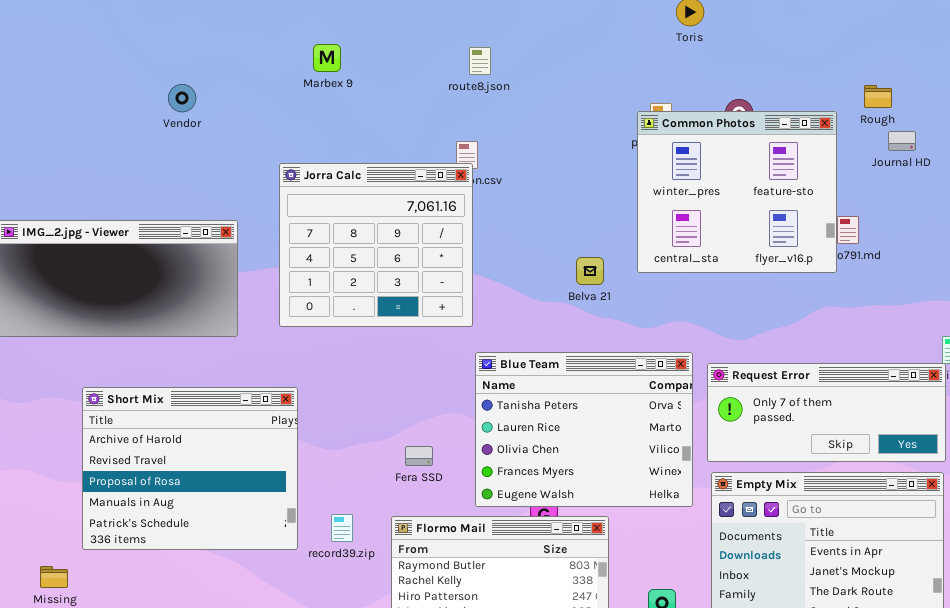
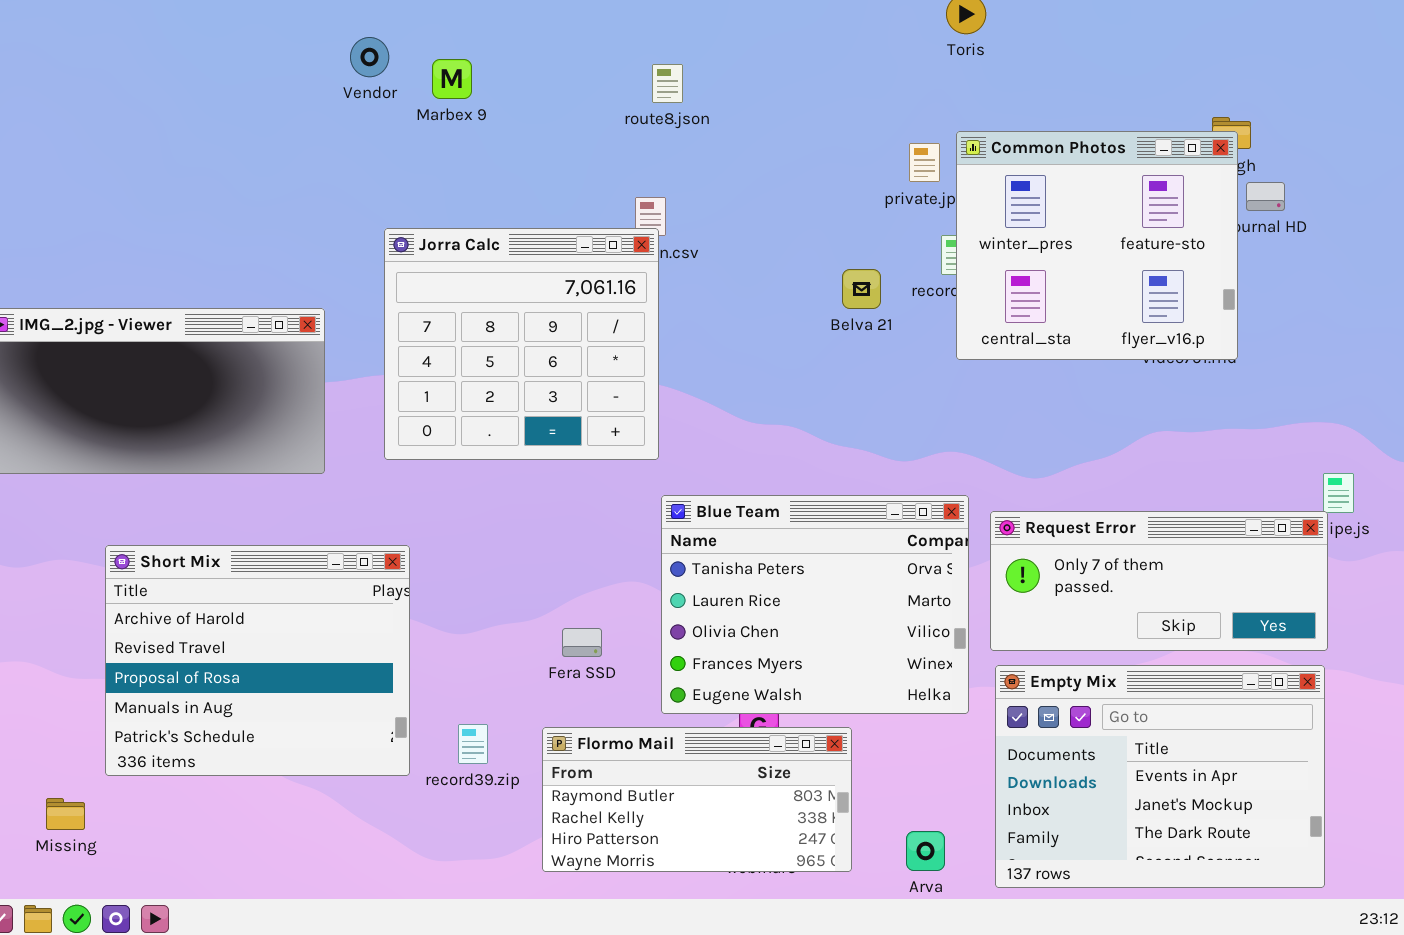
Vendor: [168,84,196,112] -> [350,37,389,77], moved
Common Photos: [637,111,837,273] -> [956,131,1238,360], moved
Belva 21: [576,257,604,285] -> [842,269,881,309], moved

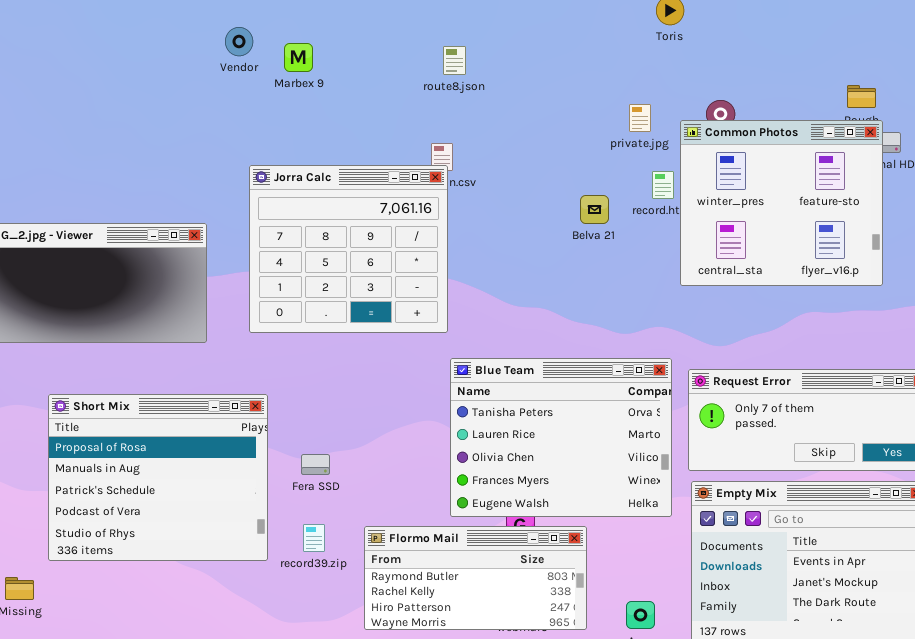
Common Photos: [956,131,1238,360] -> [680,120,883,286], moved
Short Mix: [105,545,410,776] -> [48,394,268,561], scrolled down 2 rows
Fera SSD: [562,628,602,657] -> [301,454,330,475], moved

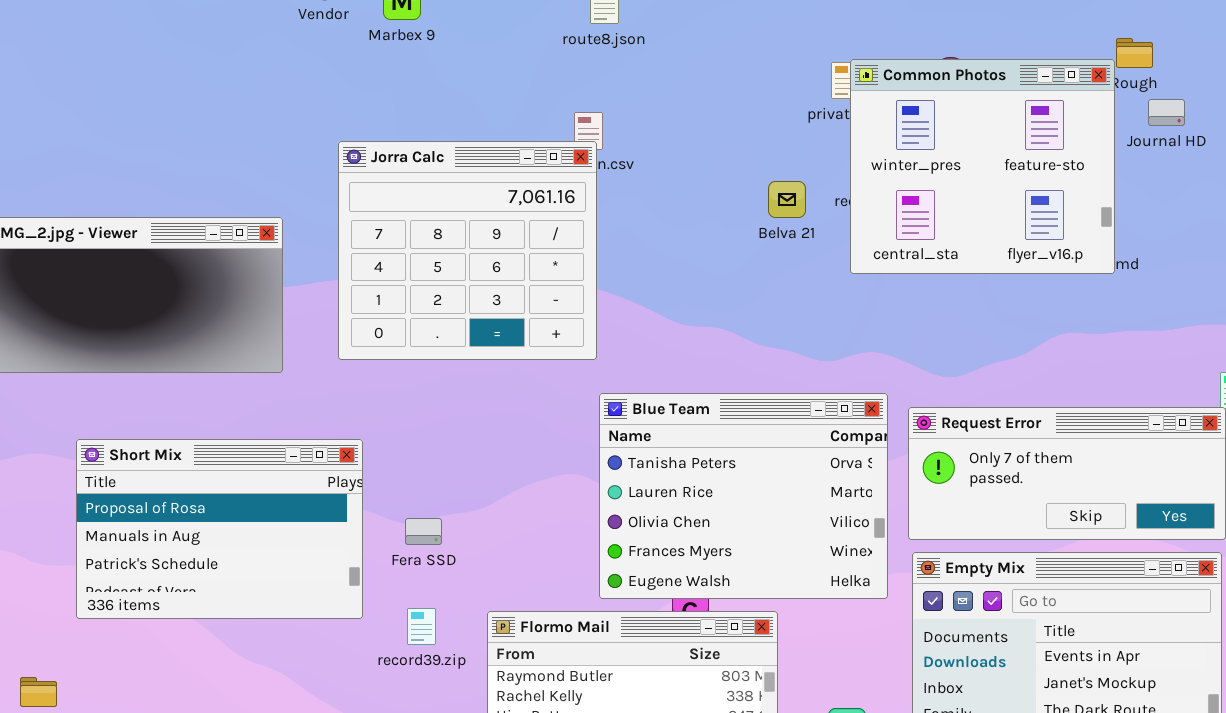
Common Photos: [680,120,883,286] -> [850,59,1115,274], moved
Short Mix: [48,394,268,561] -> [76,439,363,619], resized

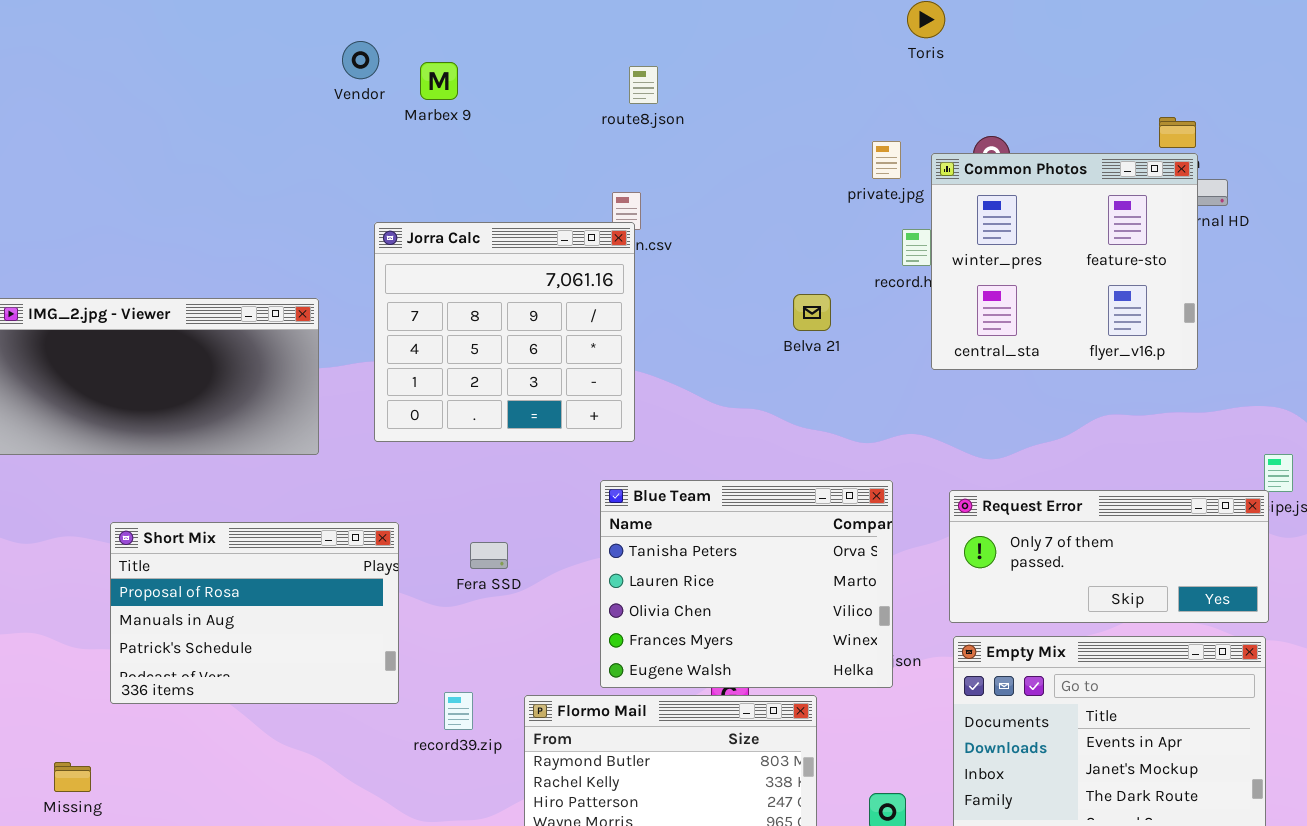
Common Photos: [850,59,1115,274] -> [931,153,1198,370], moved
Belva 21: [768,181,806,218] -> [793,294,831,331], moved
Blue Team: [599,393,888,599] -> [600,480,893,688], moved
Fera SSD: [405,518,442,545] -> [470,542,508,569], moved

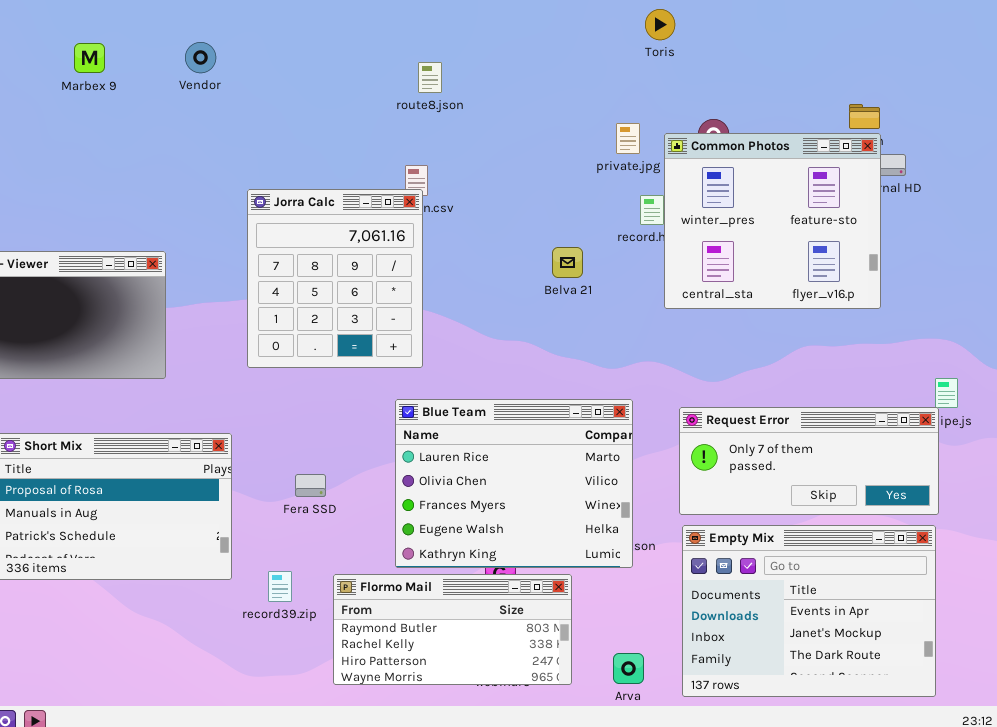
Marbex 9: [420,62,458,100] -> [74,43,105,73], moved
Jorra Calc: [374,222,635,442] -> [247,189,423,368], resized
Blue Team: [600,480,893,688] -> [395,399,633,568], scrolled down 1 row
Fera SSD: [470,542,508,569] -> [295,474,326,497], moved

